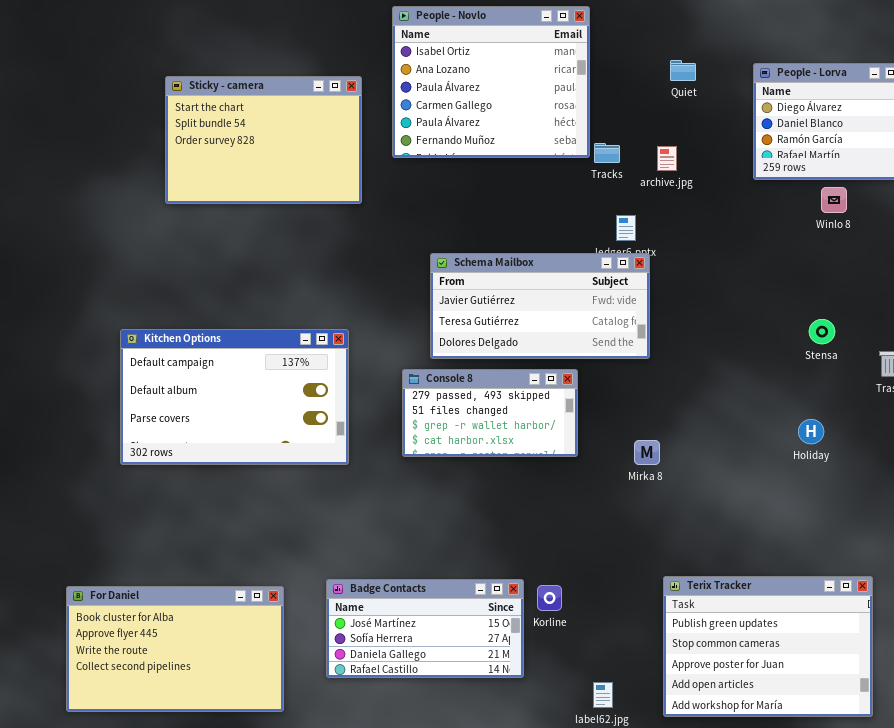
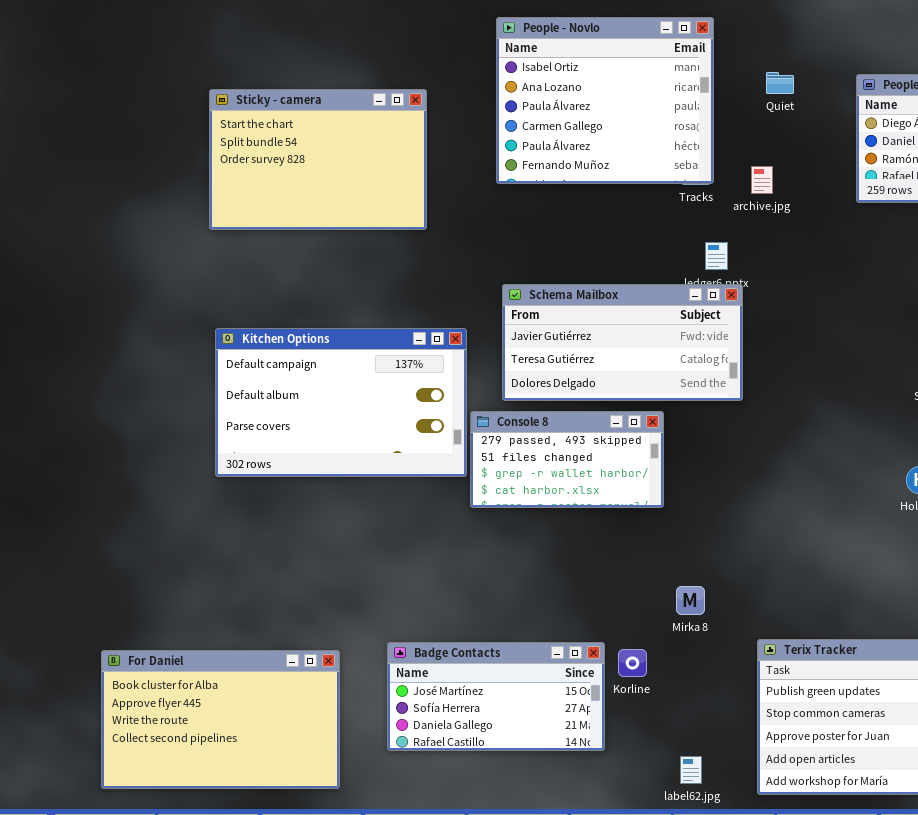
People - Novlo: [392,6,590,158] -> [496,17,714,184], moved
Kitchen Options: [120,329,349,465] -> [215,328,467,477], moved
Mirka 8: [634,440,660,465] -> [676,586,705,615], moved

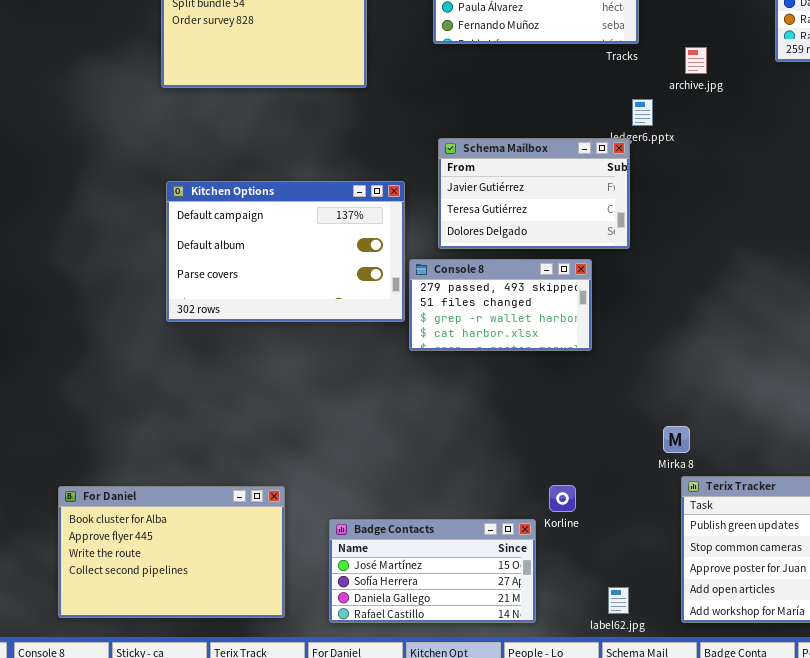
archive.jpg: [751,166,773,194] -> [685,47,707,74], moved
Schema Mailbox: [502,284,743,401] -> [438,138,630,249], resized
Mirka 8: [676,586,705,615] -> [663,426,690,453], moved
Badge Contacts: [387,642,605,751] -> [329,519,536,623], moved

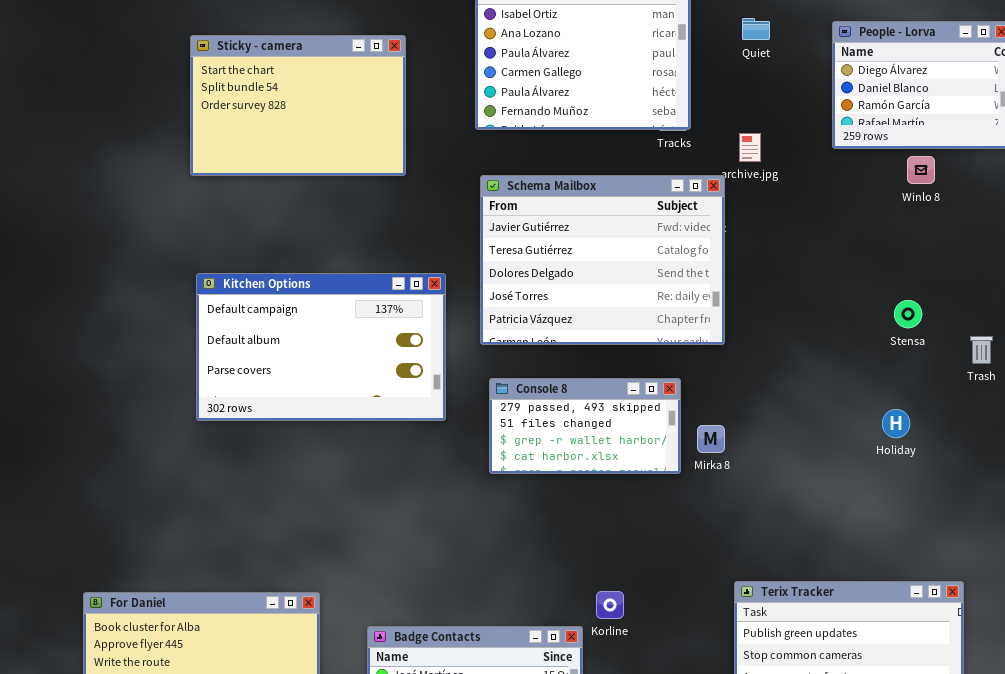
Schema Mailbox: [438,138,630,249] -> [480,175,725,345], resized
Console 8: [409,259,592,351] -> [489,378,681,474], moved
Mirka 8: [663,426,690,453] -> [697,425,725,453], moved

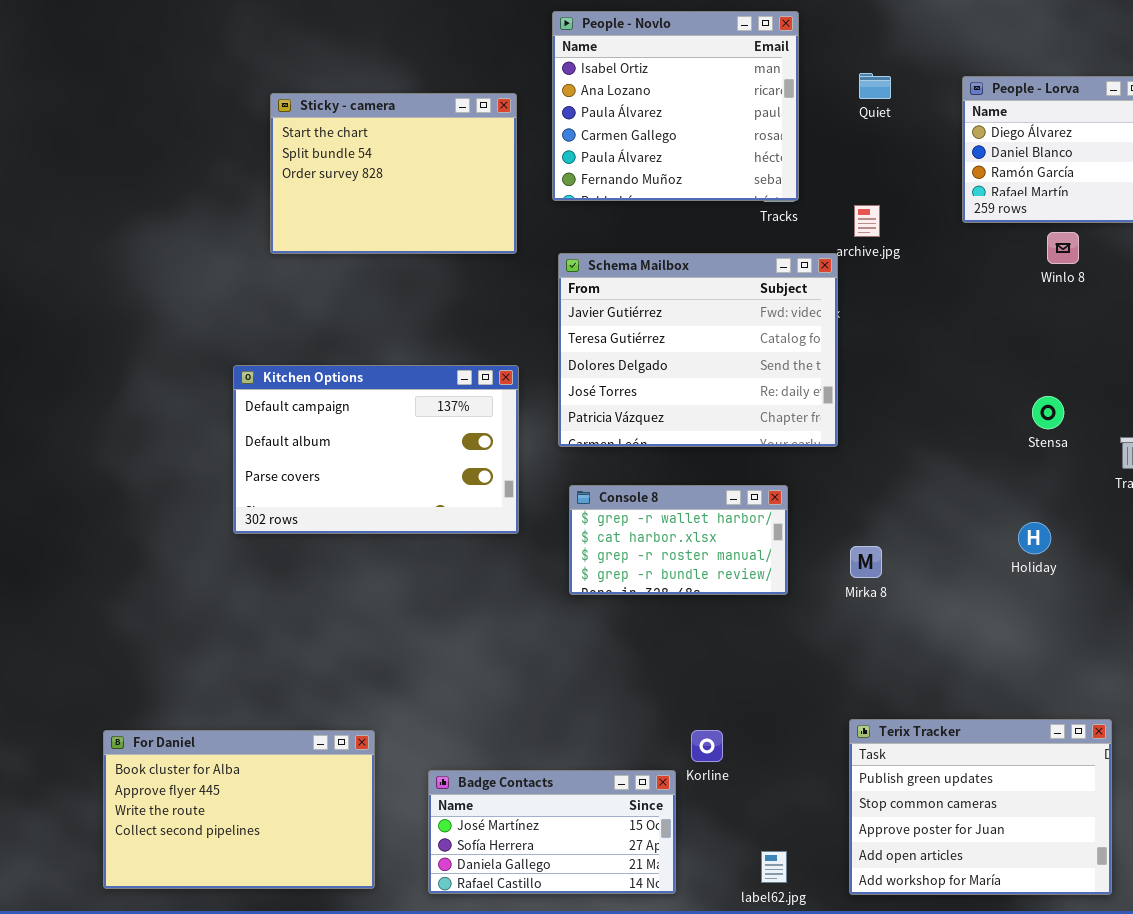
Sticky - camera: [190,35,406,176] -> [270,93,517,254], moved
Console 8: [489,378,681,474] -> [569,485,788,595], scrolled down 2 rows
Mirka 8: [697,425,725,453] -> [850,546,882,578], moved

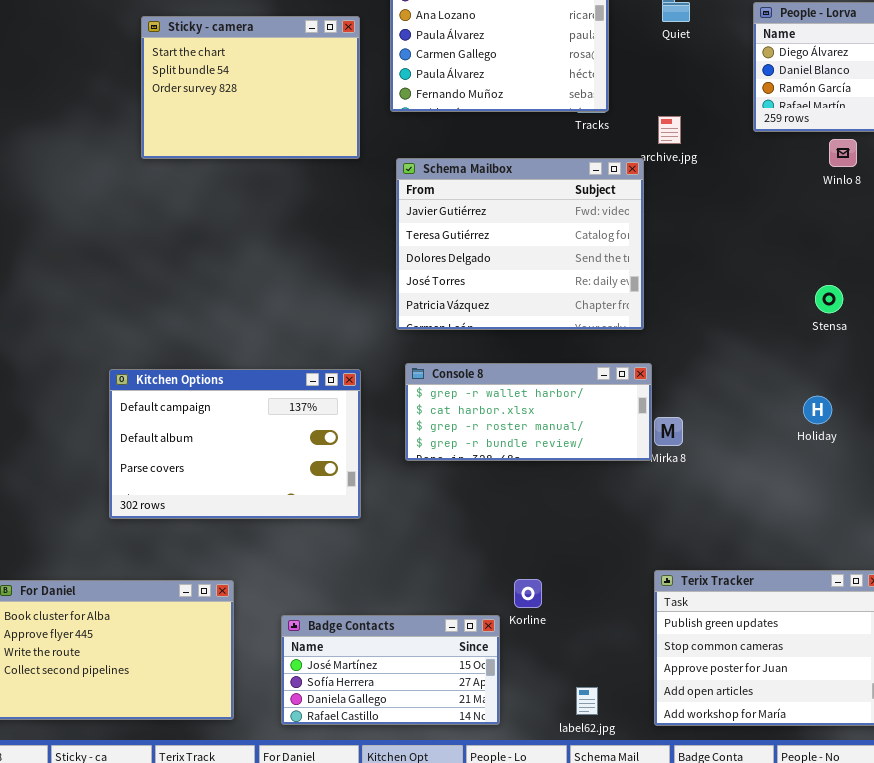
Kitchen Options: [233,365,519,534] -> [109,369,361,519], moved
Console 8: [569,485,788,595] -> [405,363,652,461], resized

